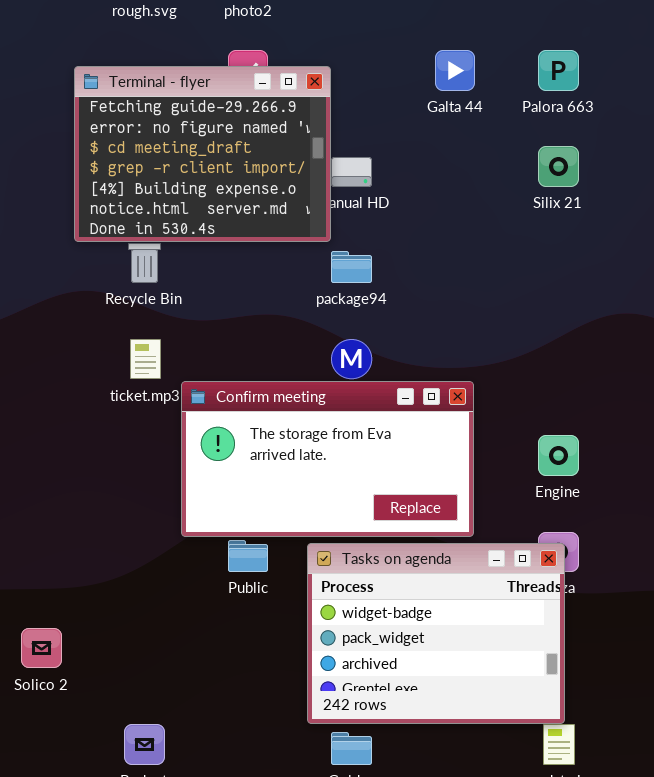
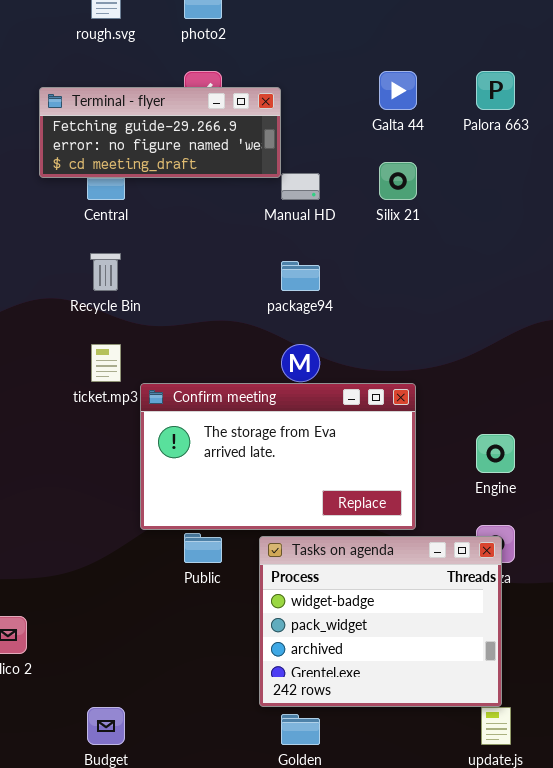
Terminal - flyer: [74,66,331,242] -> [39,87,281,178], resized
Silix 21: [538,146,579,187] -> [379,162,417,200], moved

